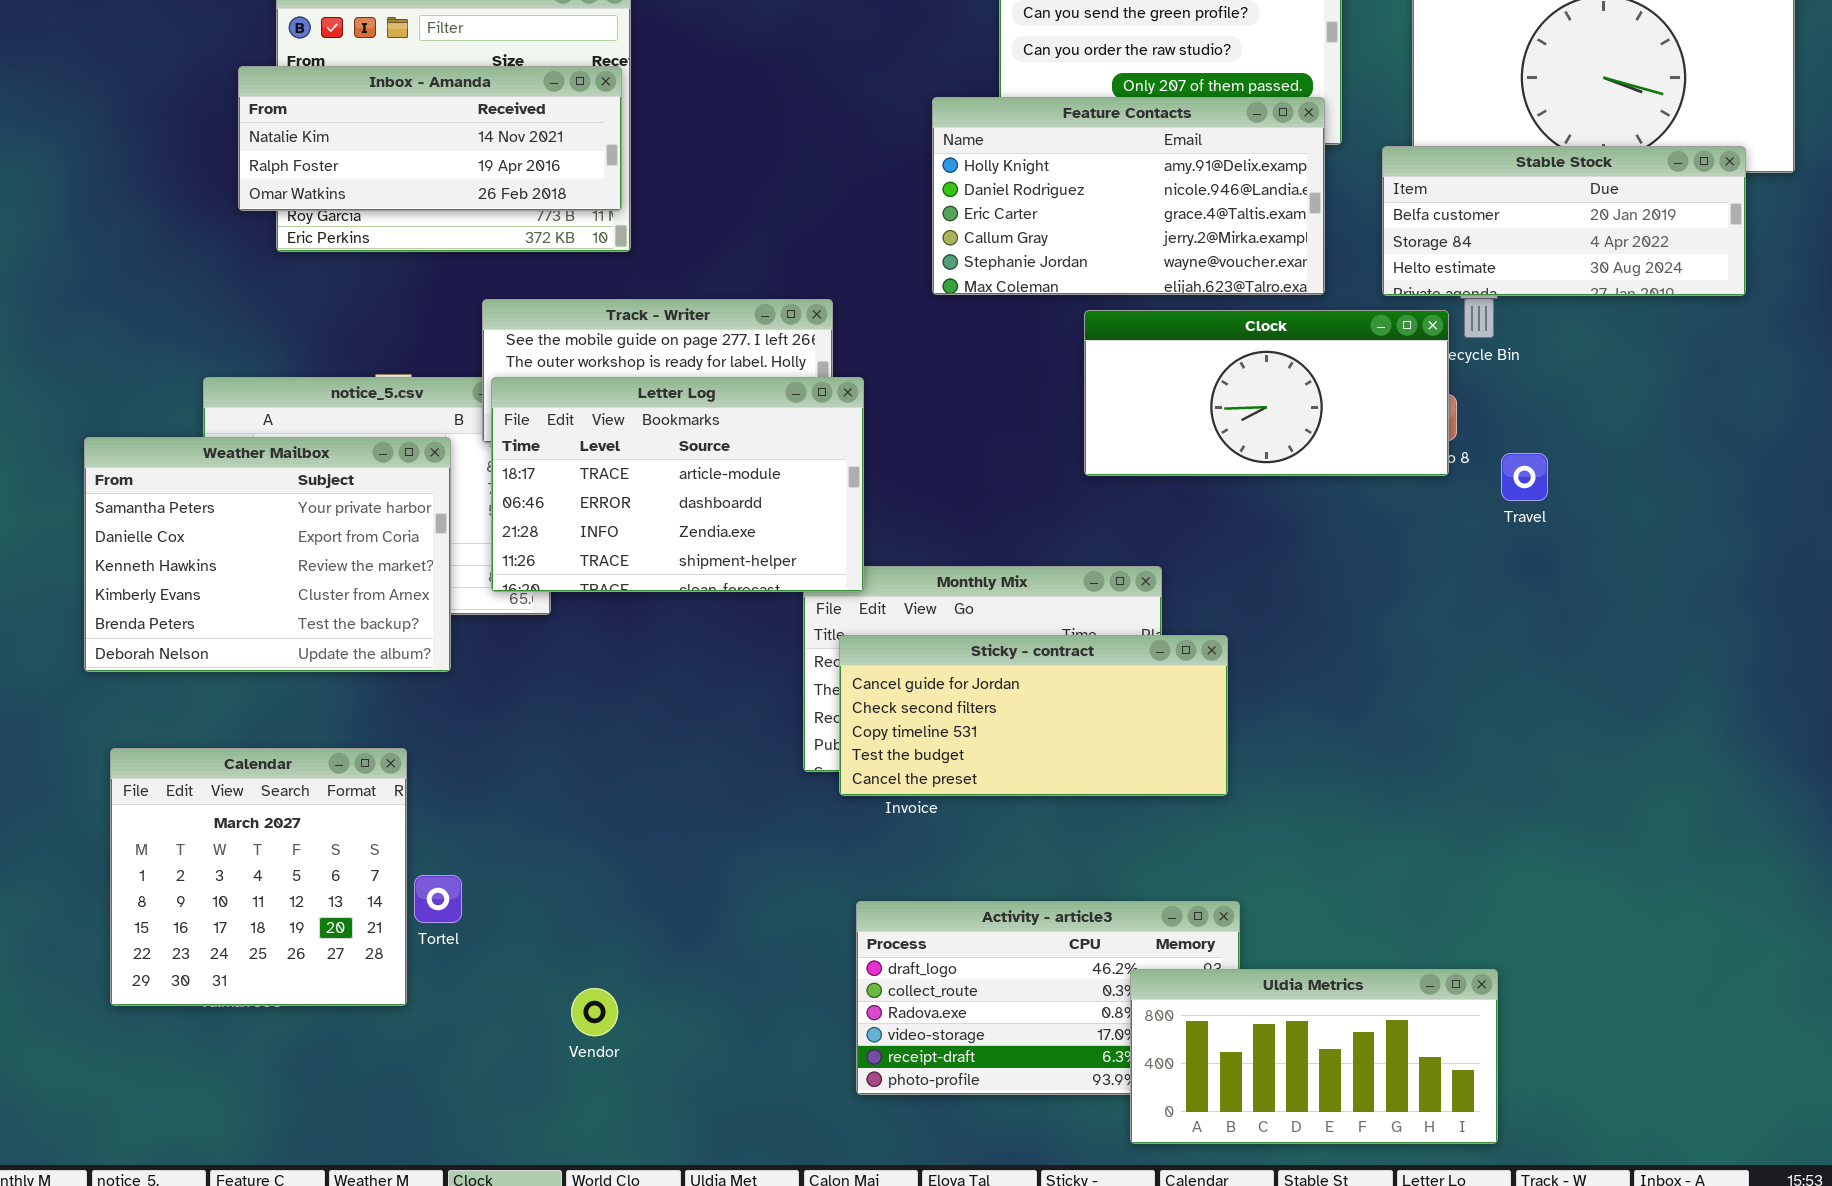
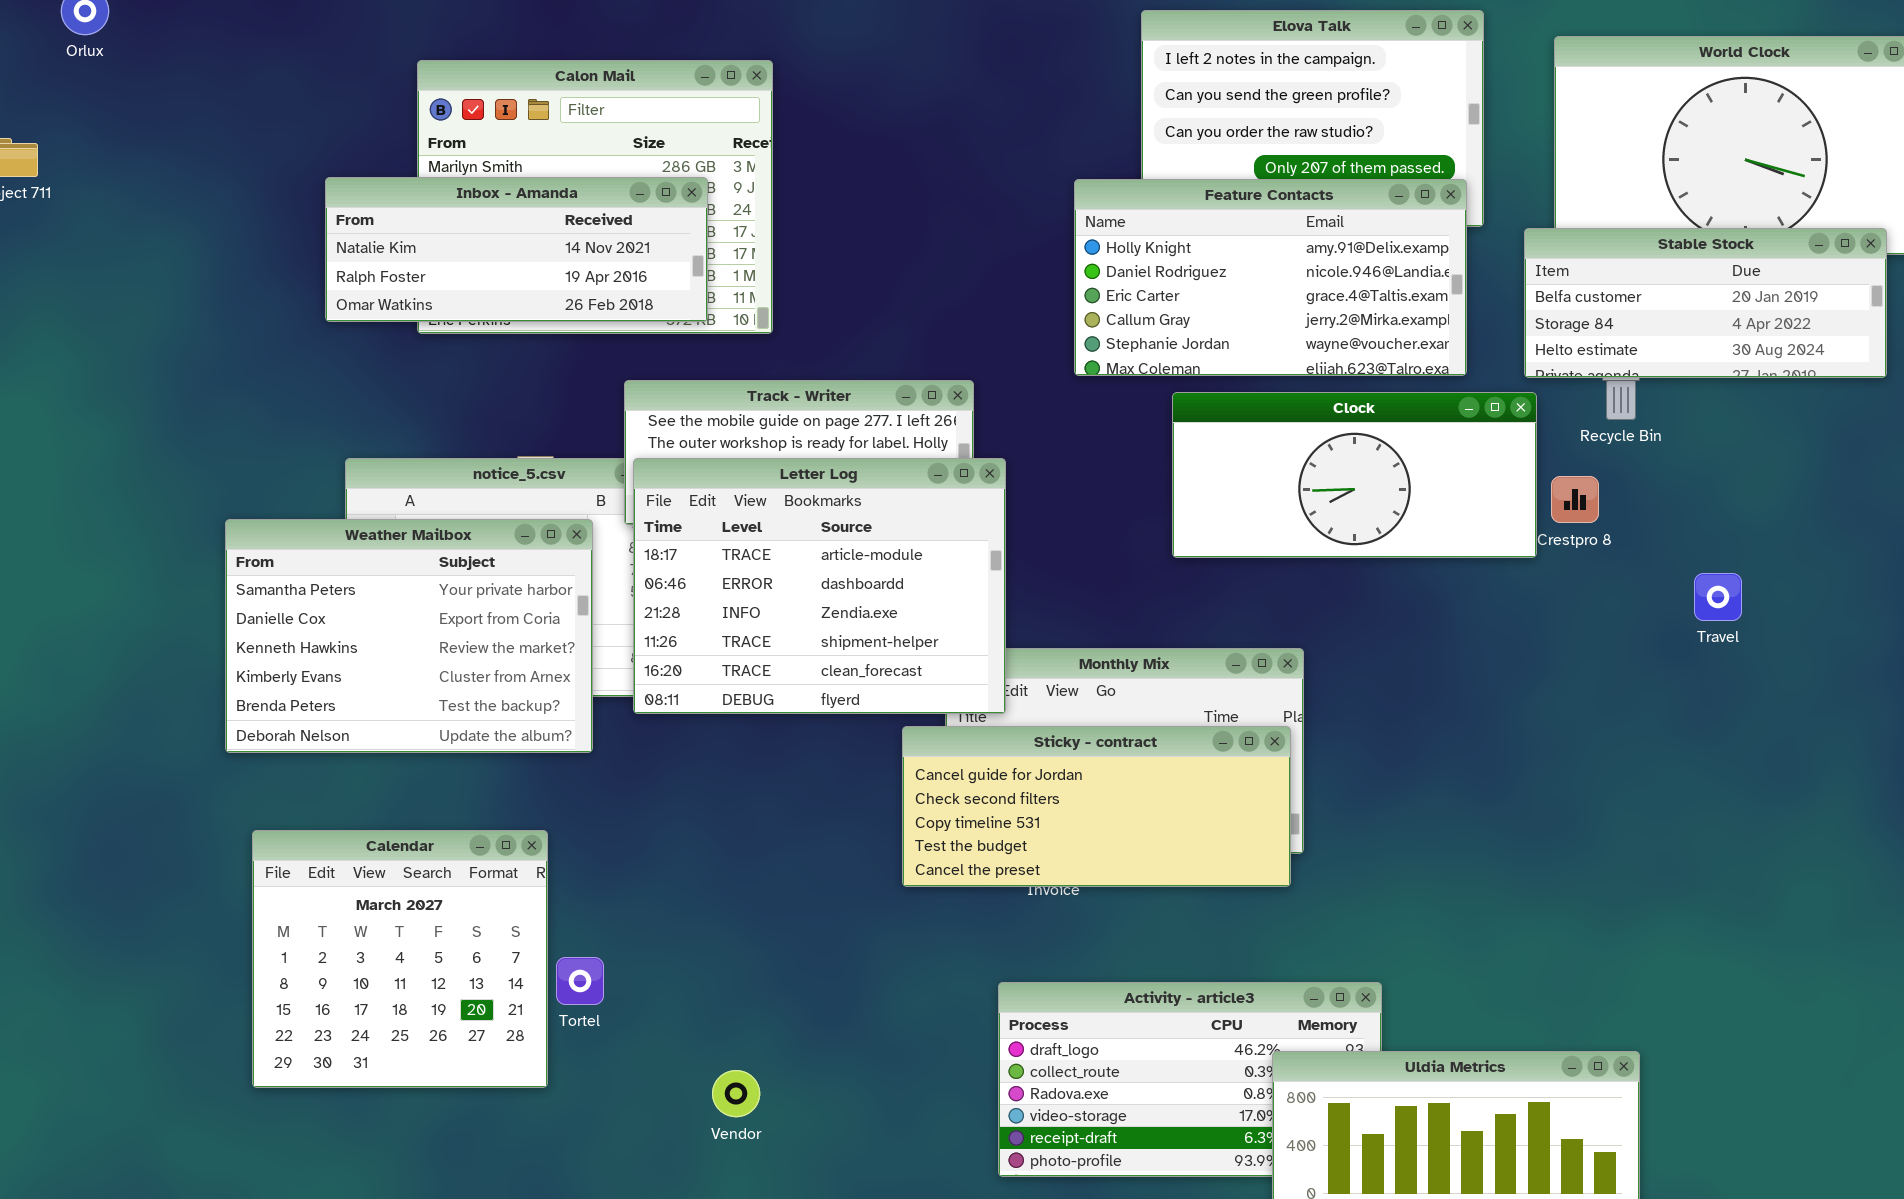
Inbox - Amanda: [238,66,622,211] -> [325,177,708,322], moved
Clock: [1084,310,1449,476] -> [1172,392,1537,558], moved
Letter Log: [491,377,864,592] -> [633,458,1006,714], resized
Travel: [1501,453,1548,501] -> [1694,573,1742,621], moved
Sticky - contract: [839,635,1228,796] -> [902,726,1291,887], moved

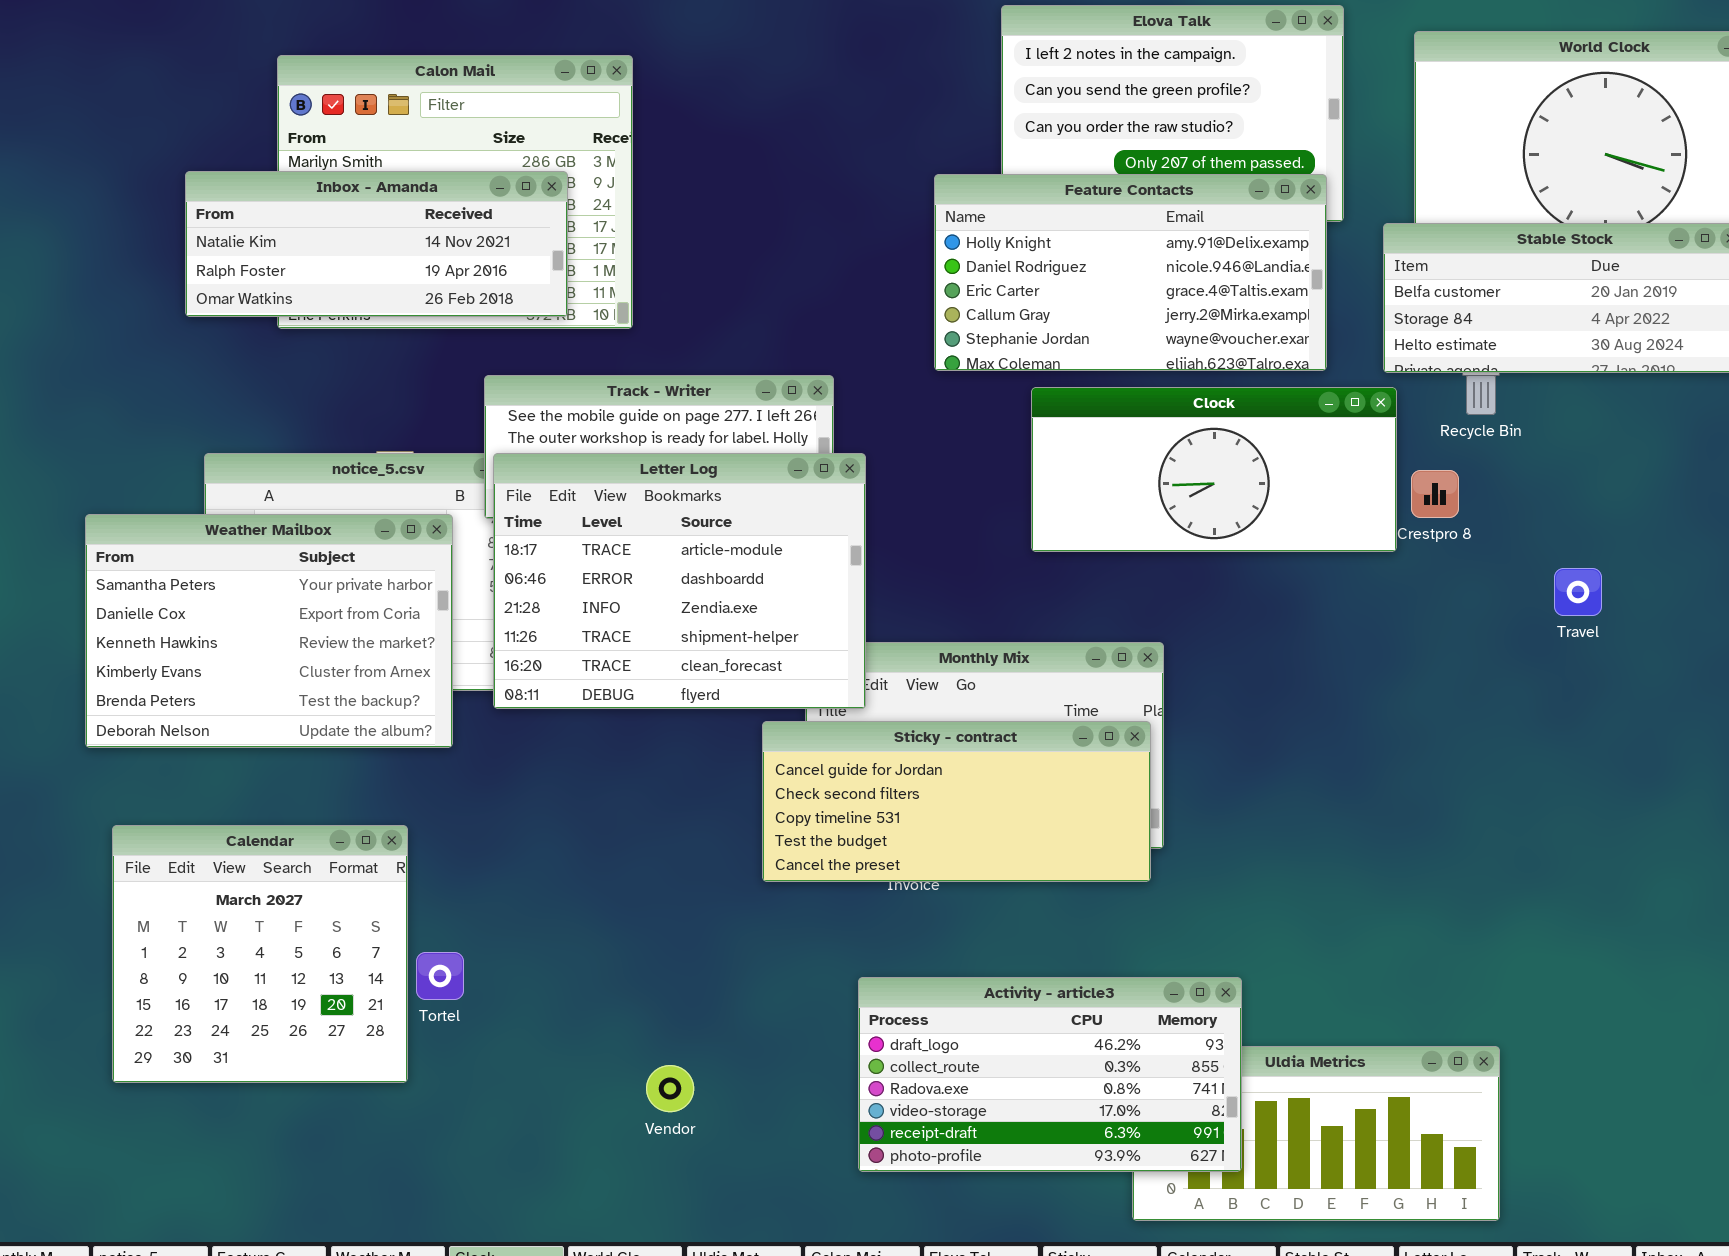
Activity - article3: [998,982,1382,1177] -> [858,977,1242,1172], raised
Vendor: [712,1070,760,1117] -> [646,1065,694,1112], moved

